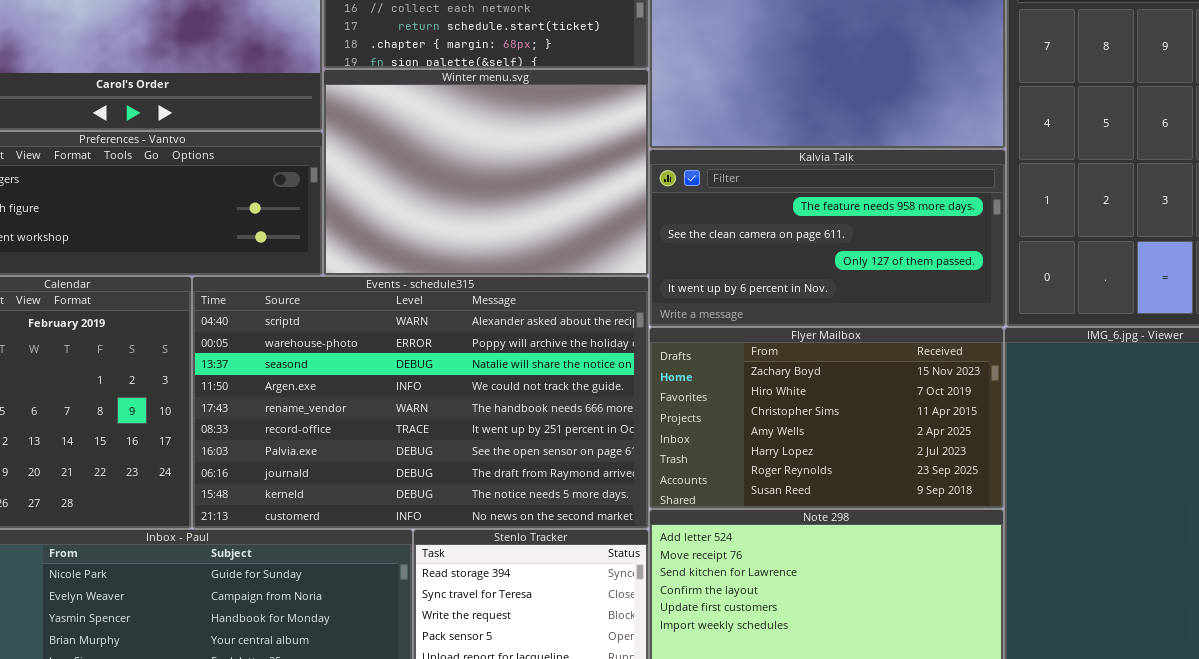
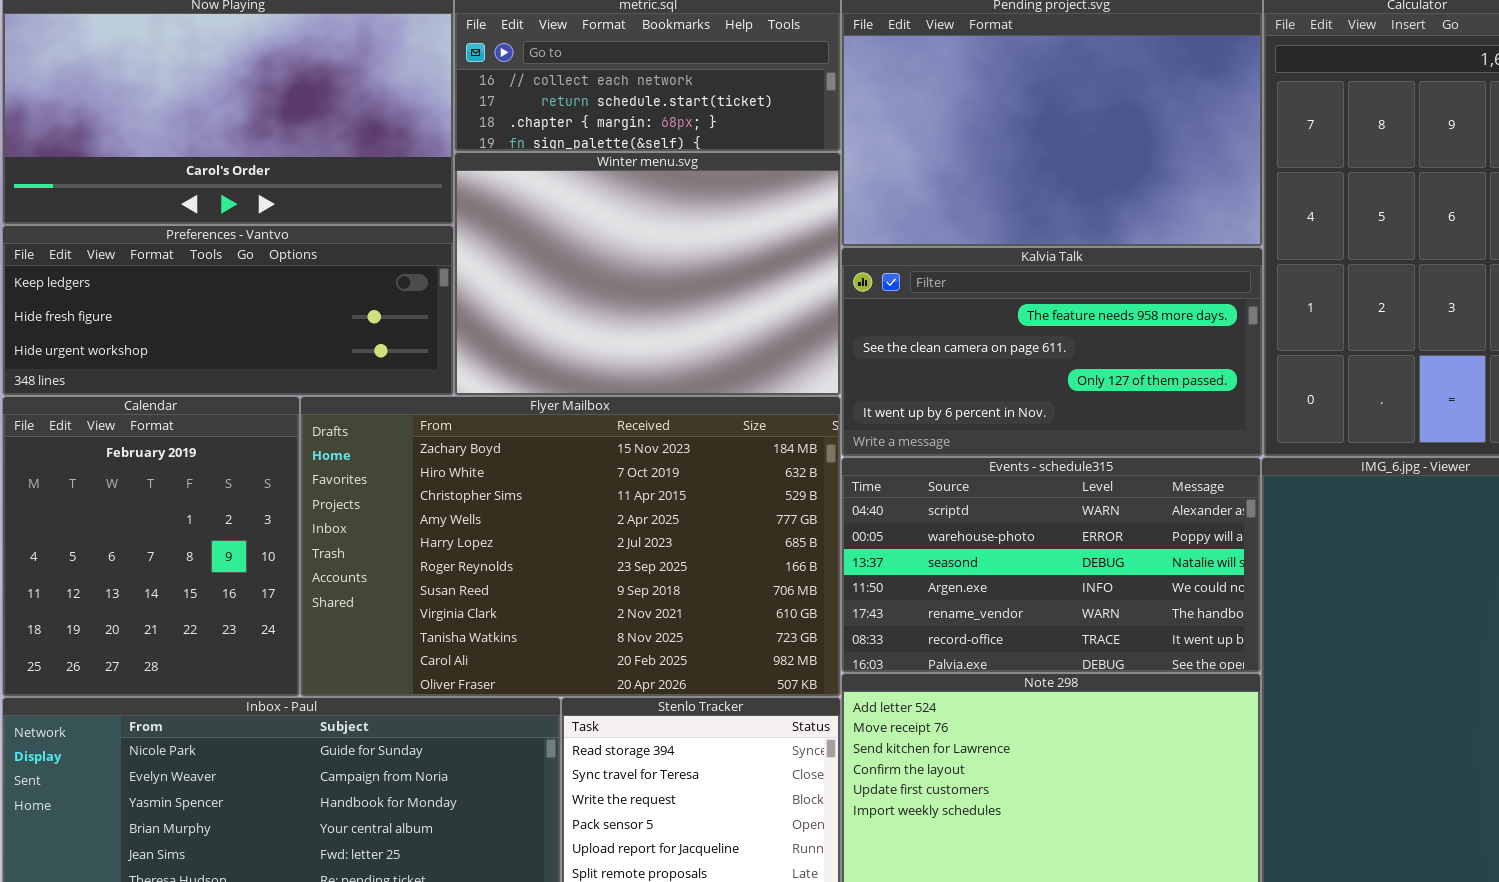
Events - schedule315: [192,276,649,529] -> [841,457,1261,673], moved, resized
Flyer Mailbox: [649,327,1004,509] -> [300,396,841,697], moved, resized

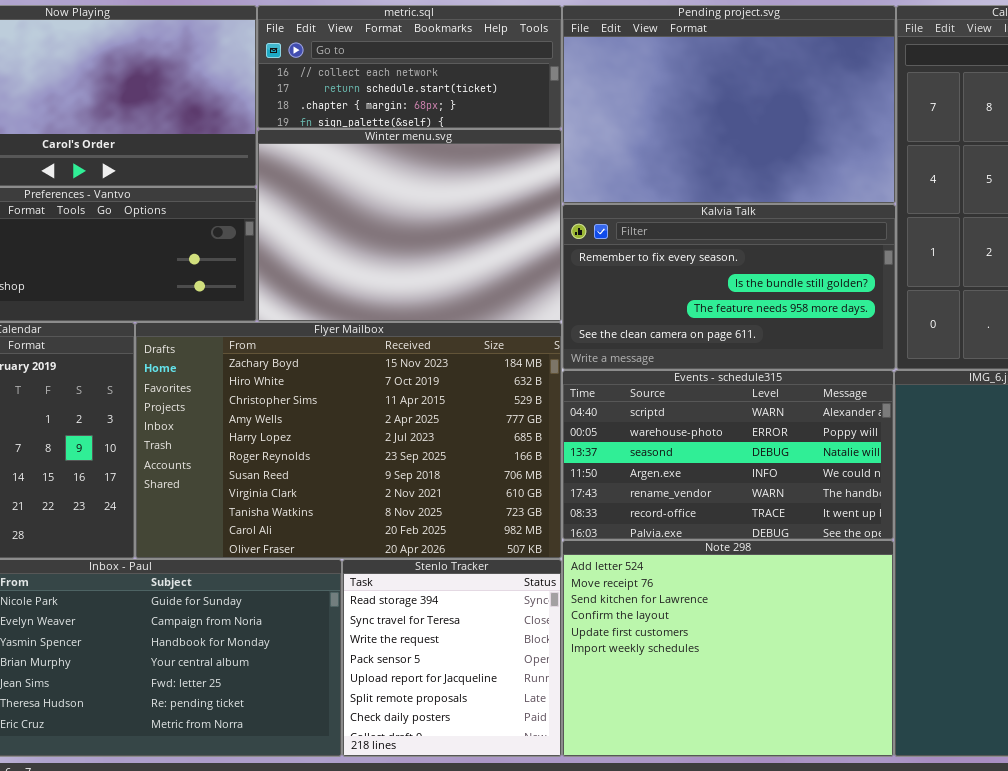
Kalvia Talk: [841,247,1263,457] -> [562,204,896,370], scrolled up 2 rows

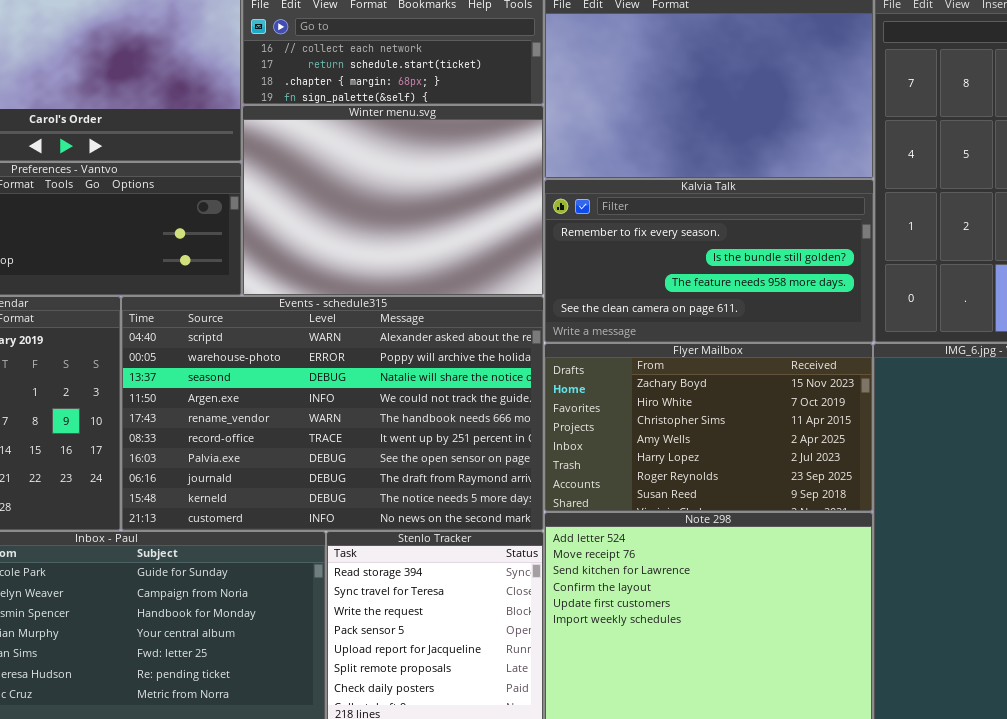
Flyer Mailbox: [135,322,562,559] -> [544,343,873,512], moved, resized
Events - schedule315: [562,370,894,540] -> [121,296,544,531], moved, resized

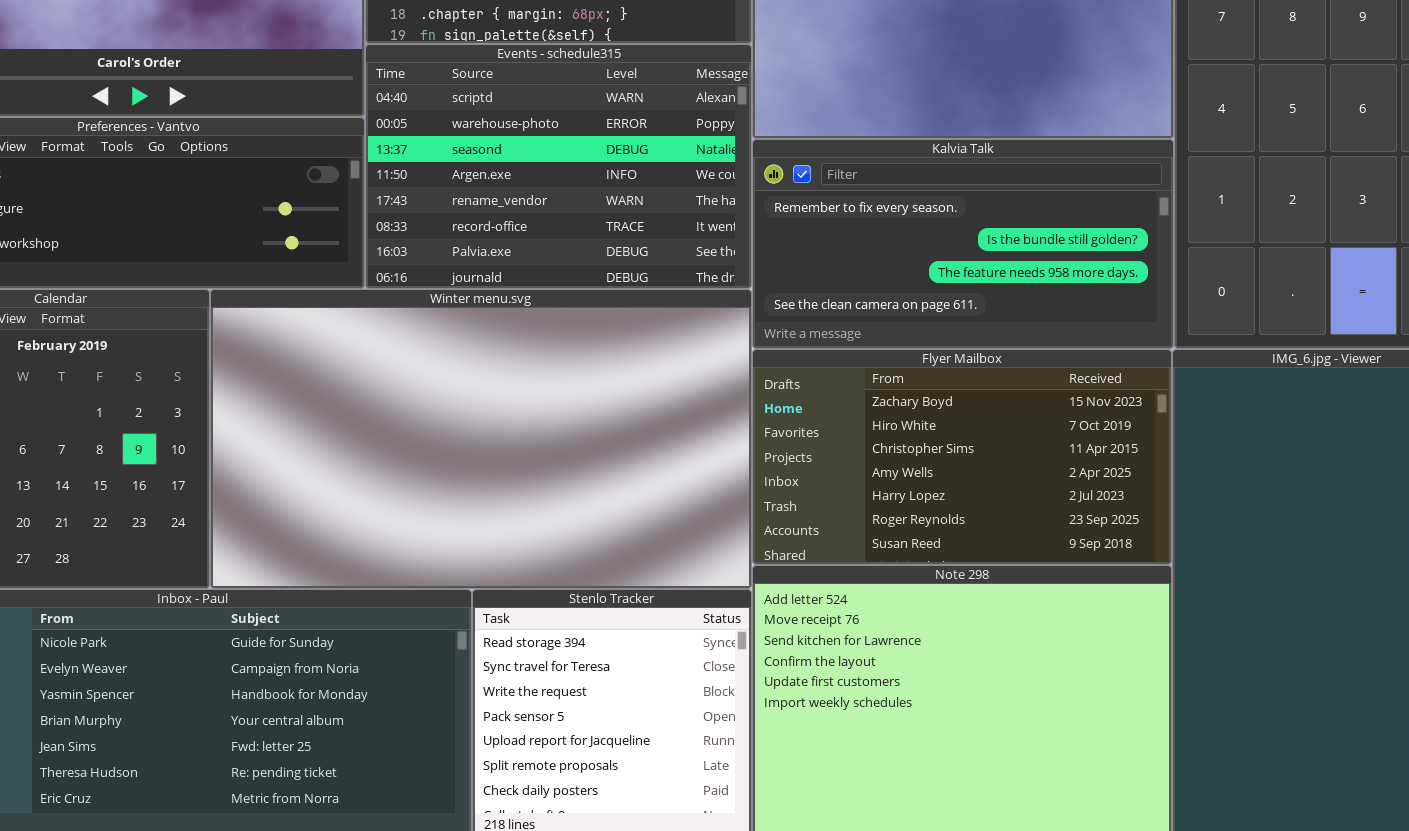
Winter menu.svg: [242,105,544,296] -> [210,289,752,589], moved, resized
Events - schedule315: [121,296,544,531] -> [365,44,752,289], moved, resized

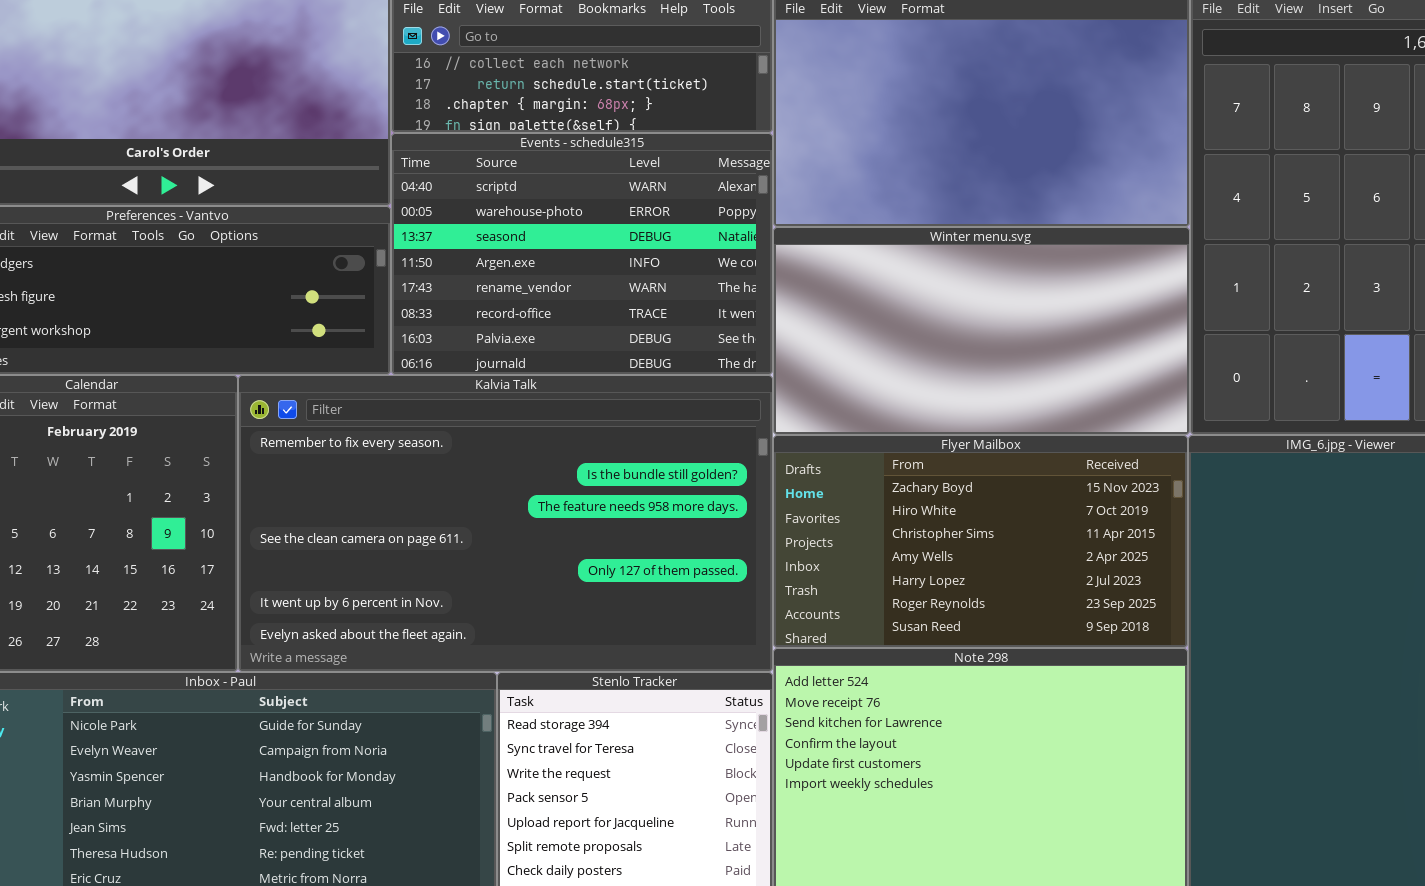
Kalvia Talk: [752,139,1174,349] -> [238,375,773,672], moved, resized
Winter menu.svg: [210,289,752,589] -> [773,227,1190,435], moved, resized

